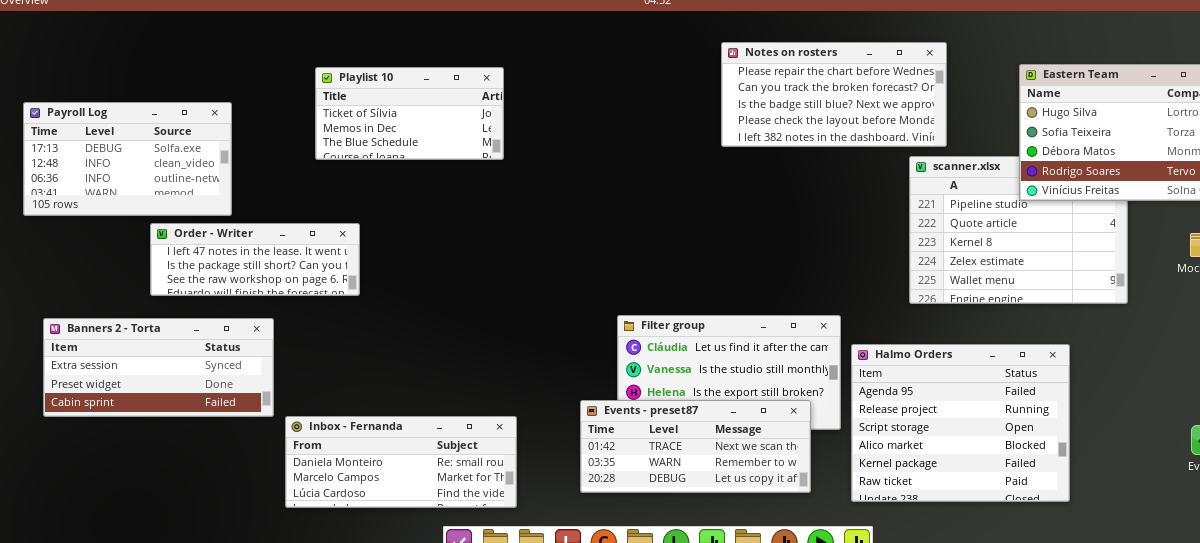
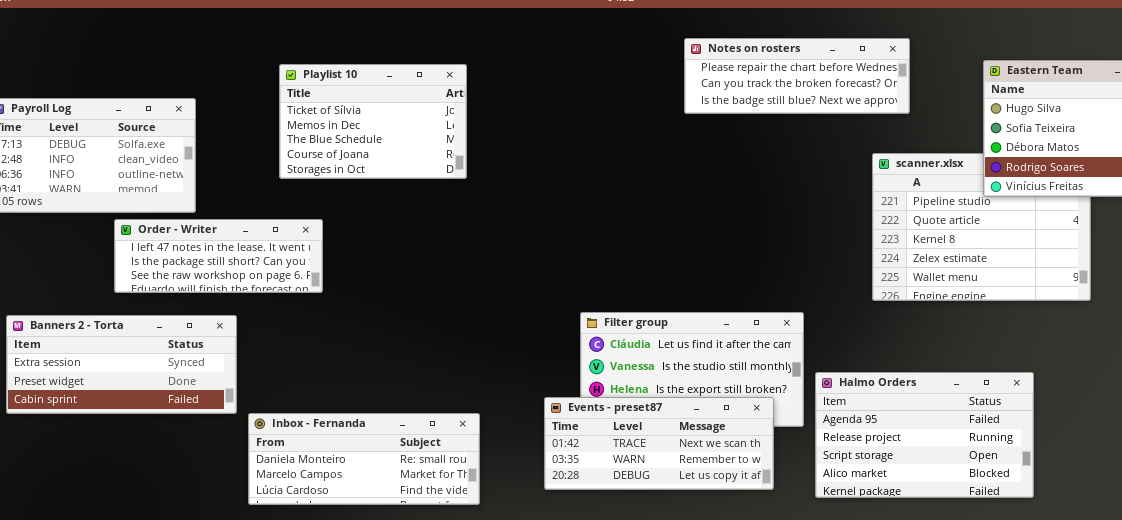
Notes on rosters: [721,42,947,147] -> [684,38,910,114], resized
Playlist 10: [315,67,504,160] -> [279,64,467,179], resized
Halmo Orders: [851,344,1070,502] -> [815,372,1034,498], resized

